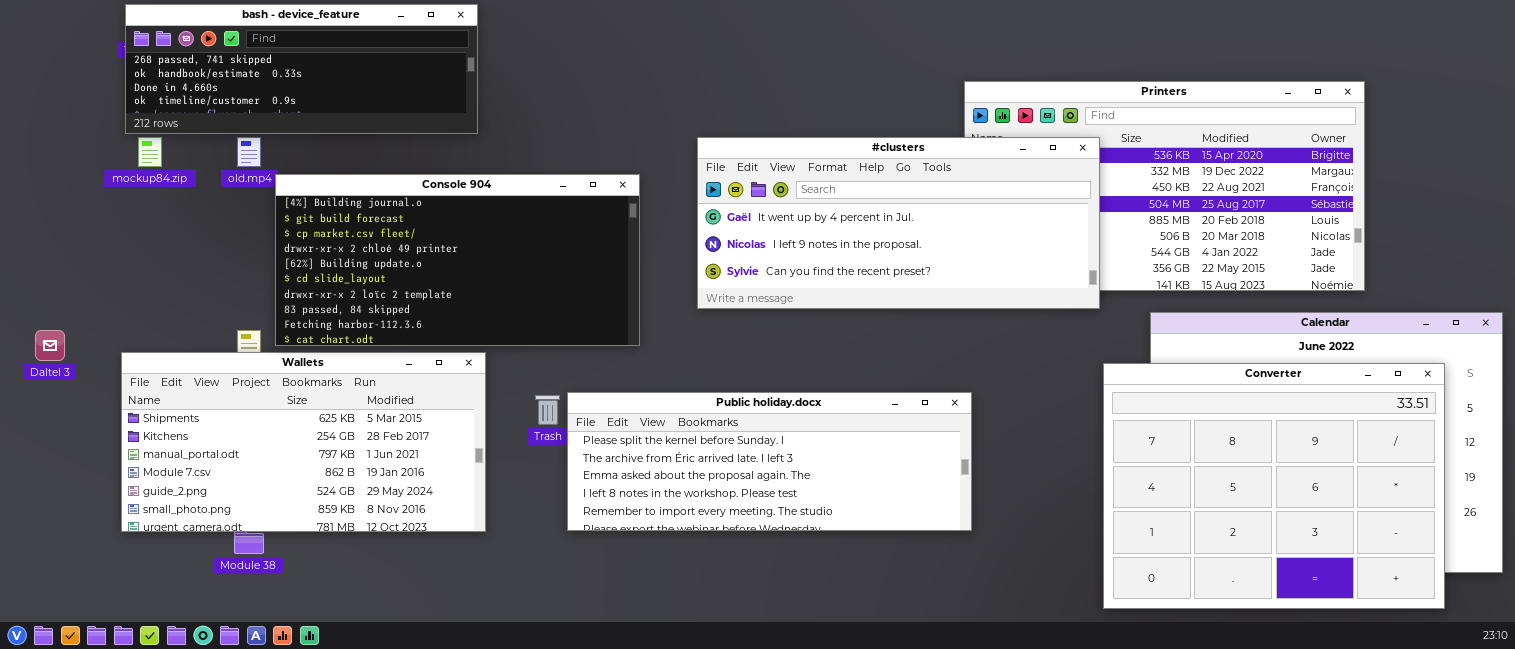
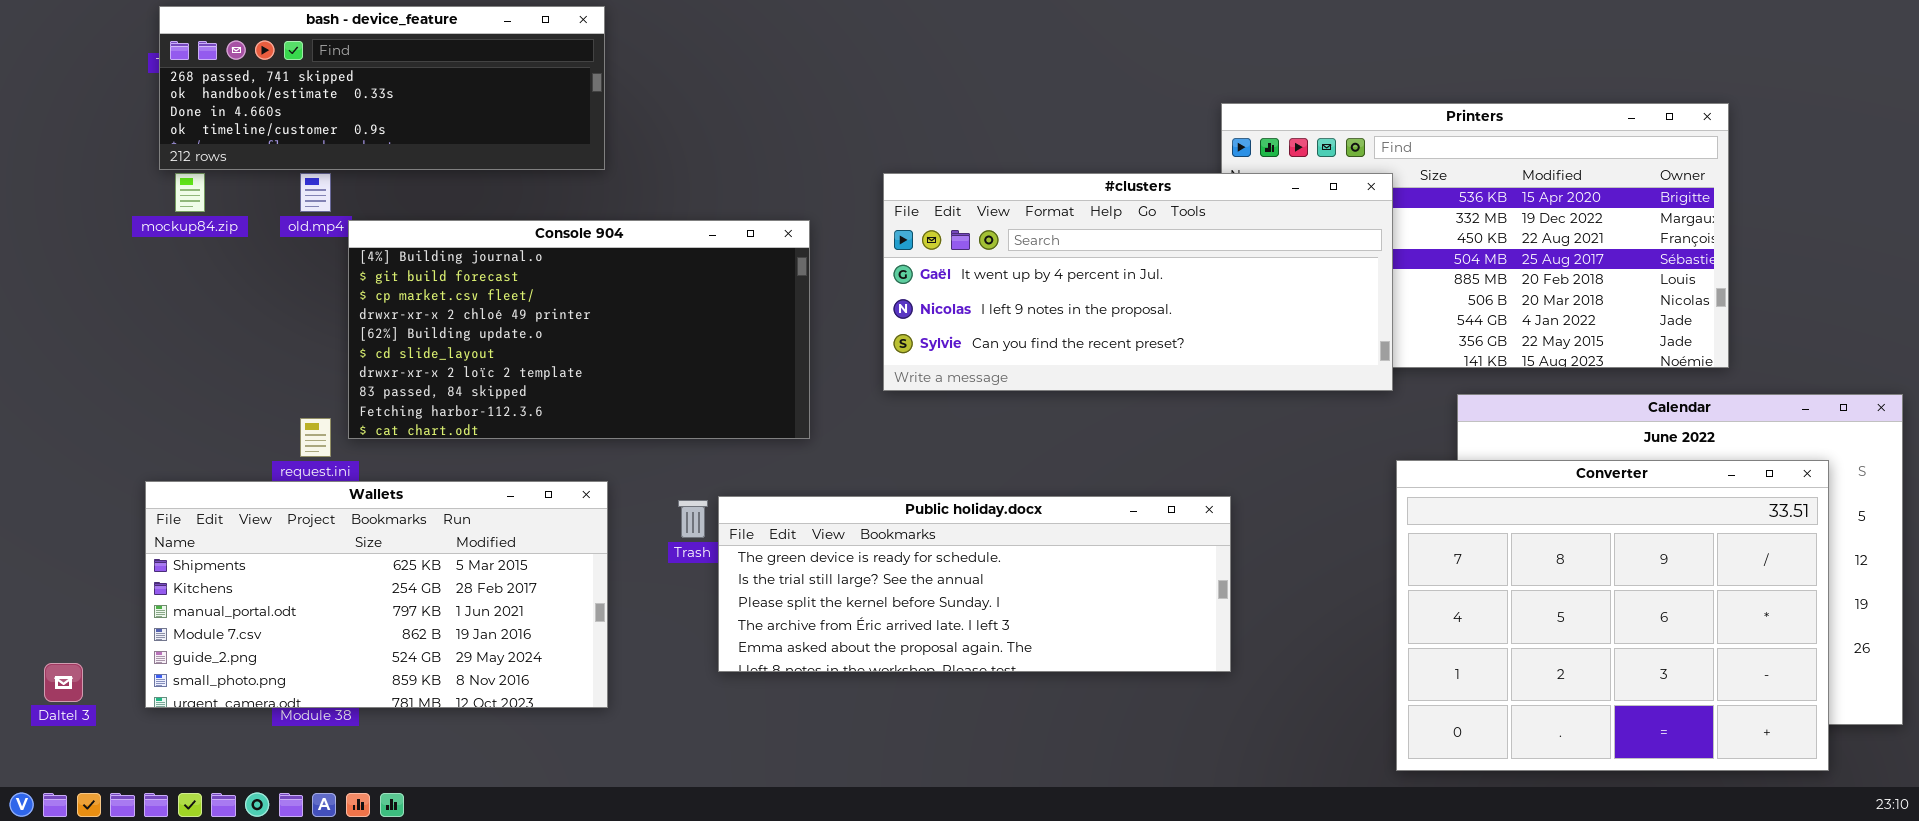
Daltel 3: [35,330,65,361] -> [44,663,83,702], moved
Wallets: [121,352,486,532] -> [145,481,608,708], moved
Public holiday.docx: [567,392,972,531] -> [718,496,1231,672], scrolled up 2 rows

